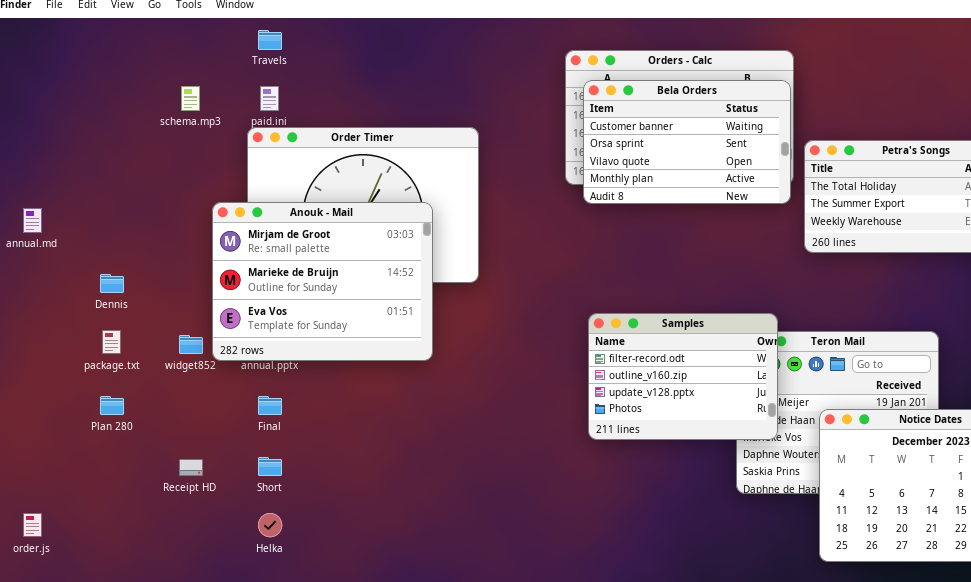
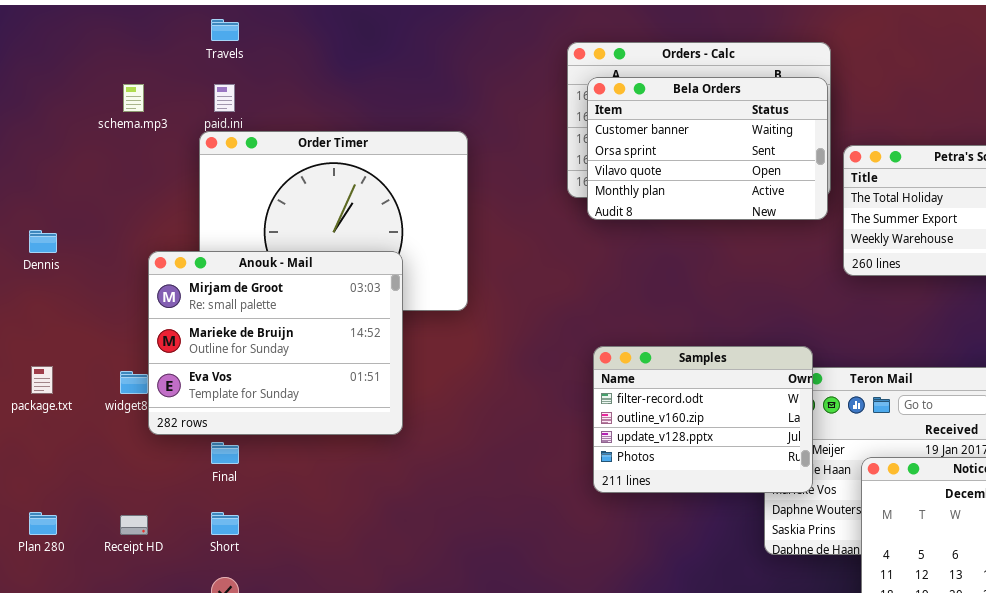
Anouk - Mail: [212,202,433,361] -> [148,251,403,435], moved
Dennis: [100,274,124,293] -> [29,230,57,253], moved
Plan 280: [100,396,124,415] -> [29,512,57,535], moved

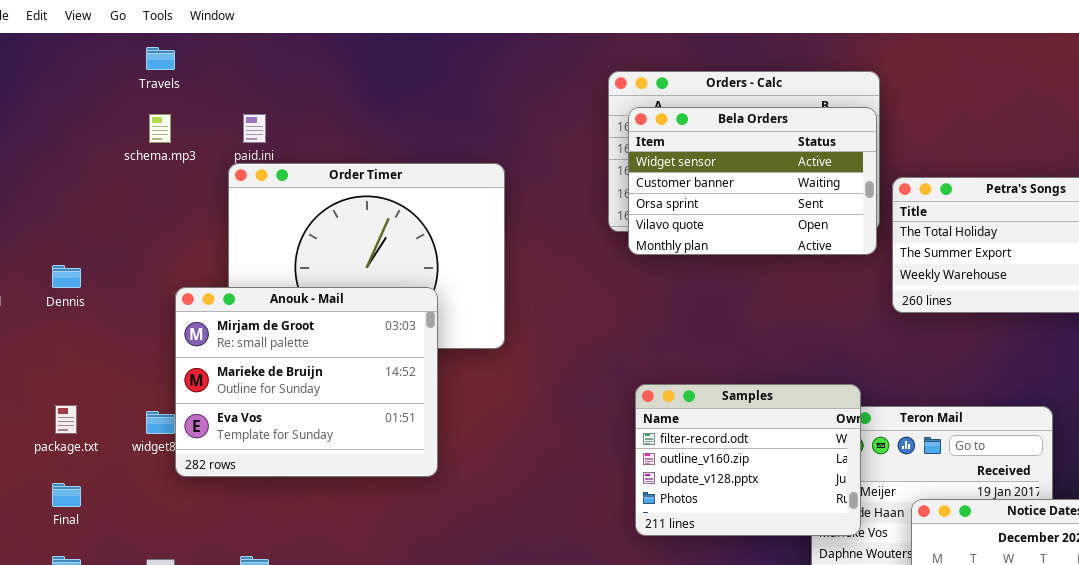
Travels: [211,19,239,41] -> [146,47,175,70], moved
Bela Orders: [587,77,828,220] -> [628,107,877,255], scrolled up 1 row
Final: [211,442,239,464] -> [52,483,81,507], moved

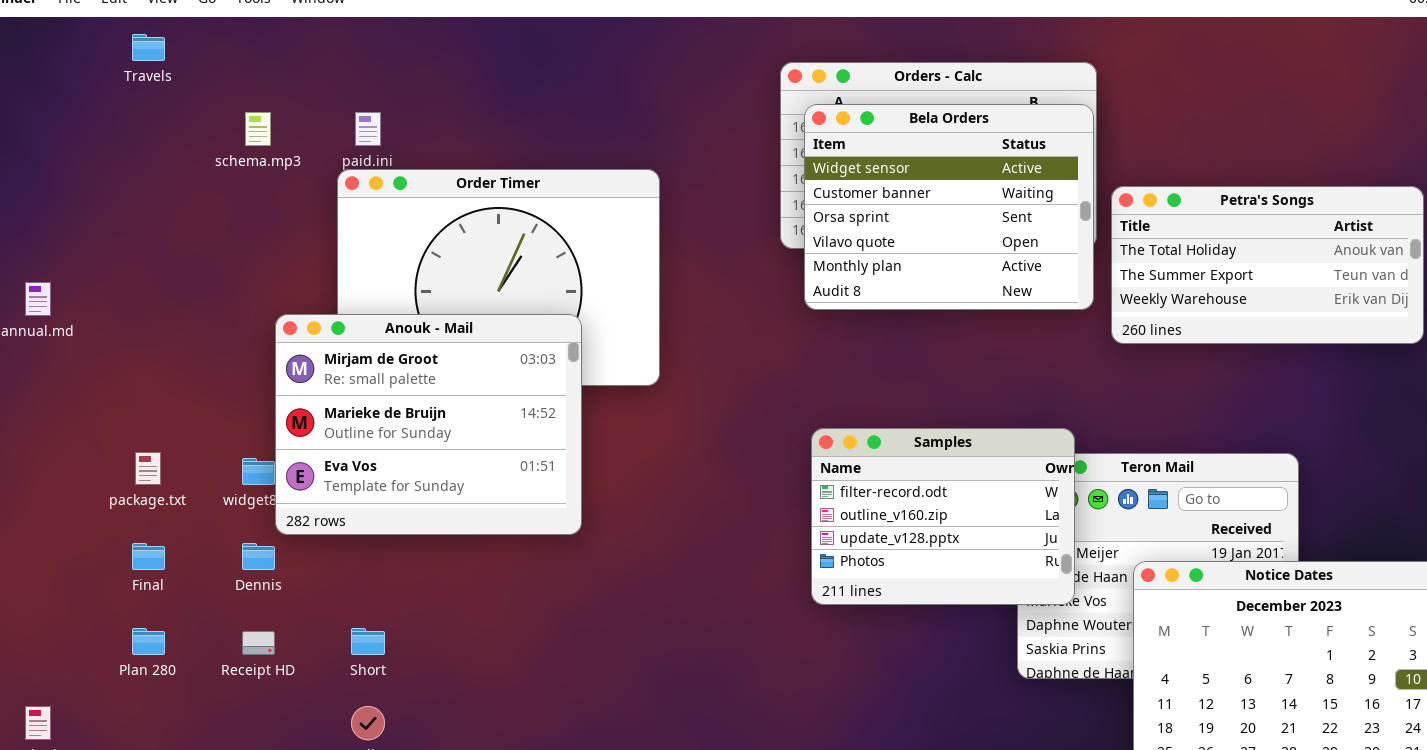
Travels: [146,47,175,70] -> [132,34,165,61], moved
Bela Orders: [628,107,877,255] -> [804,104,1094,310], resized
Dennis: [52,265,81,288] -> [242,543,275,570], moved

